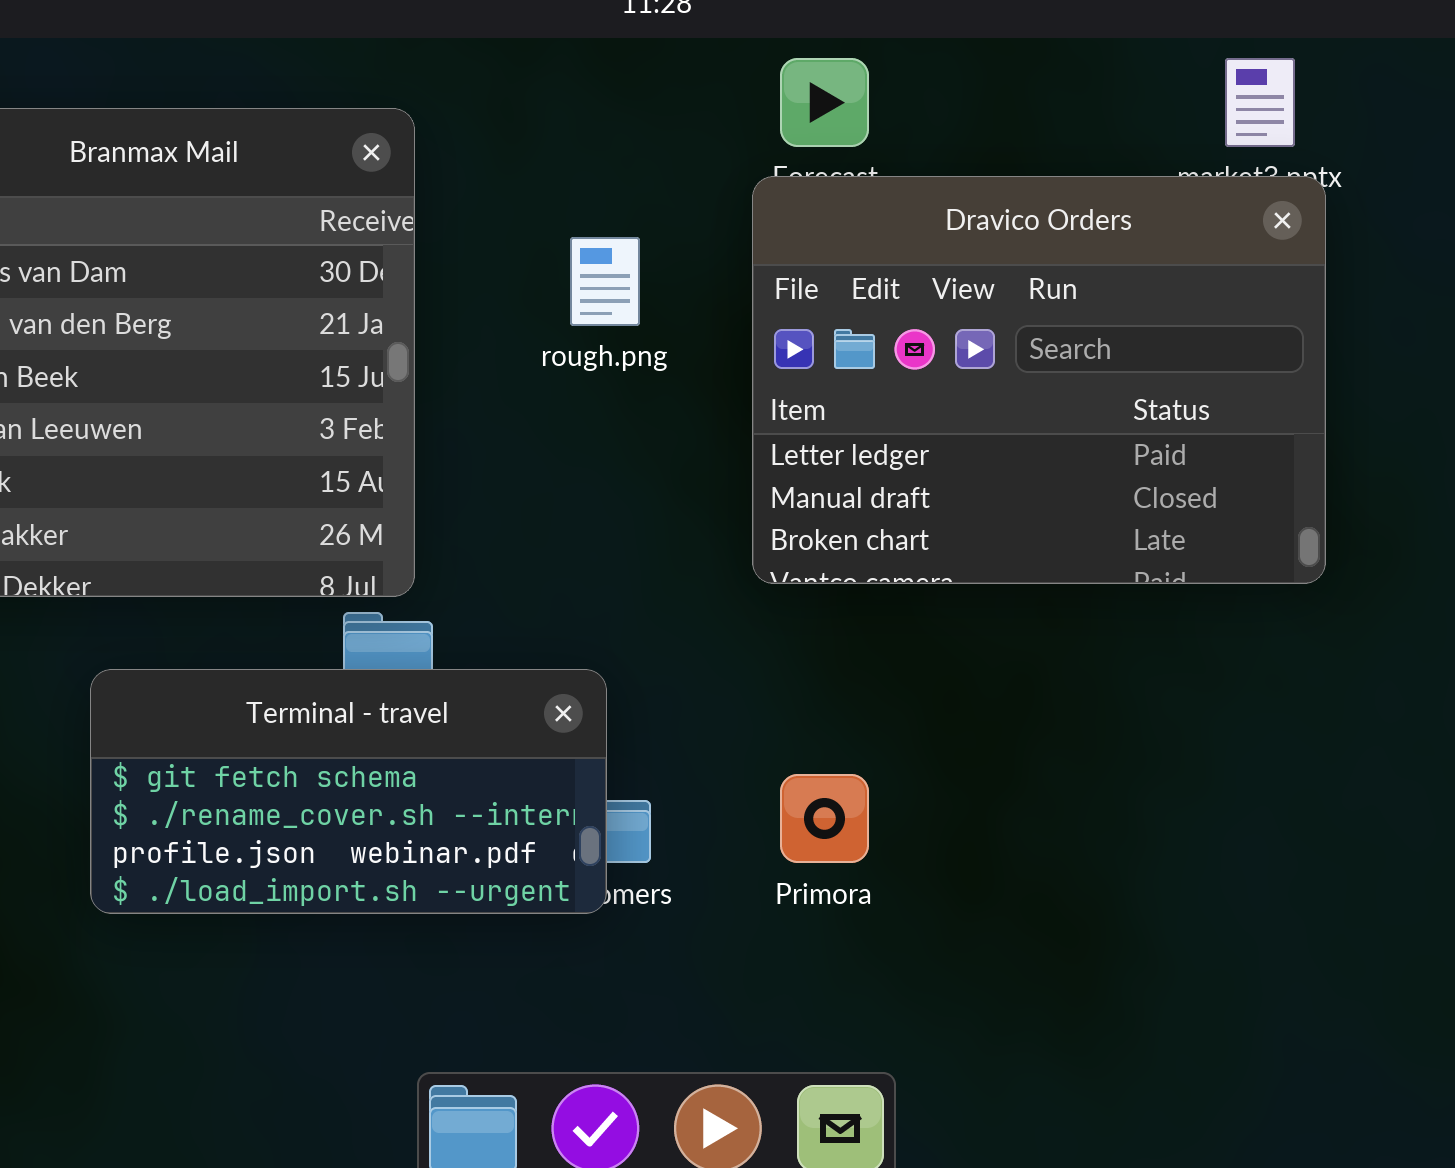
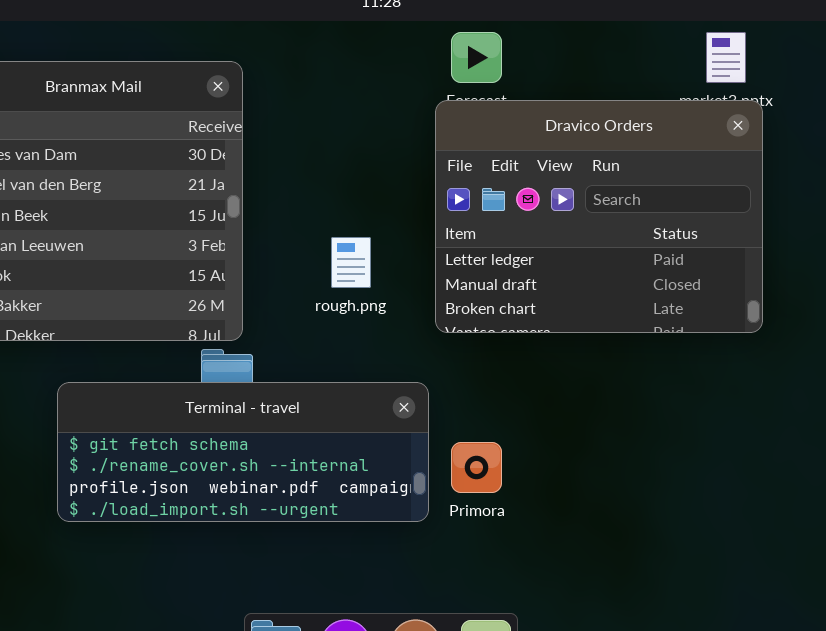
rough.png: [570,237,640,326] -> [331,237,371,288], moved
Terminal - travel: [90,669,607,914] -> [57,382,429,522], resized

